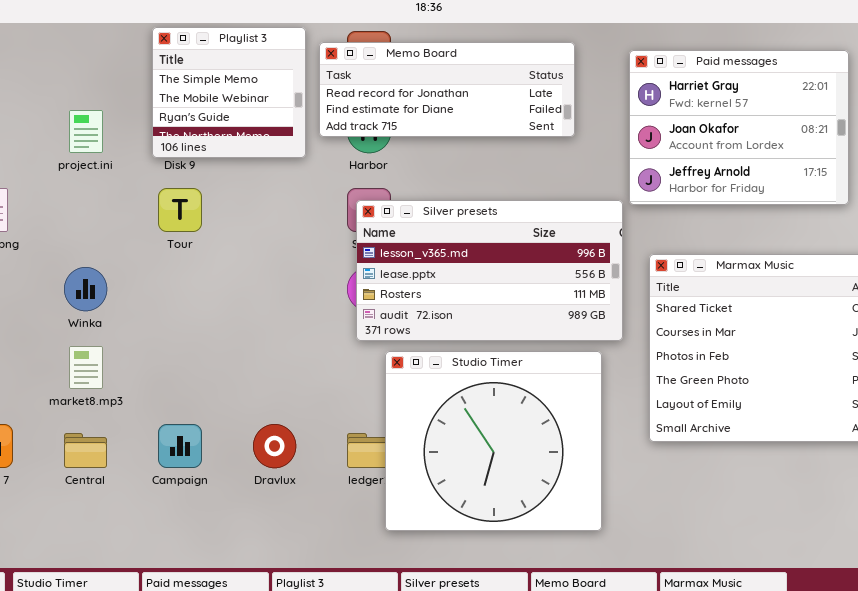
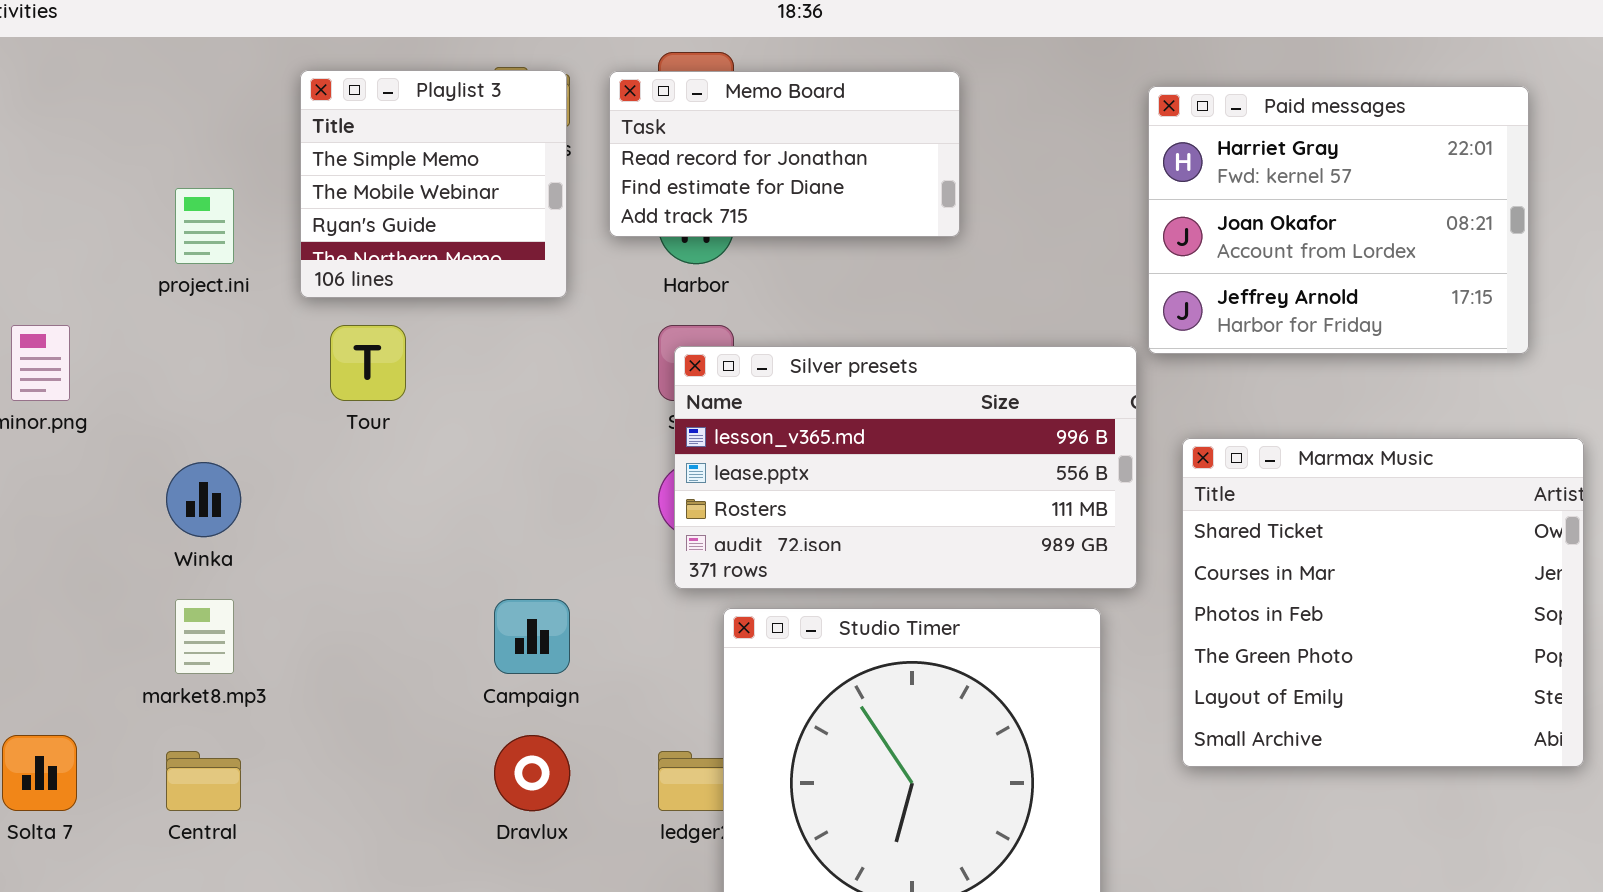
Playlist 3: [152,27,306,158] -> [300,70,567,298], moved
Memo Board: [319,42,575,137] -> [609,71,960,237], resized
Campaign: [158,424,202,468] -> [494,599,570,674], moved

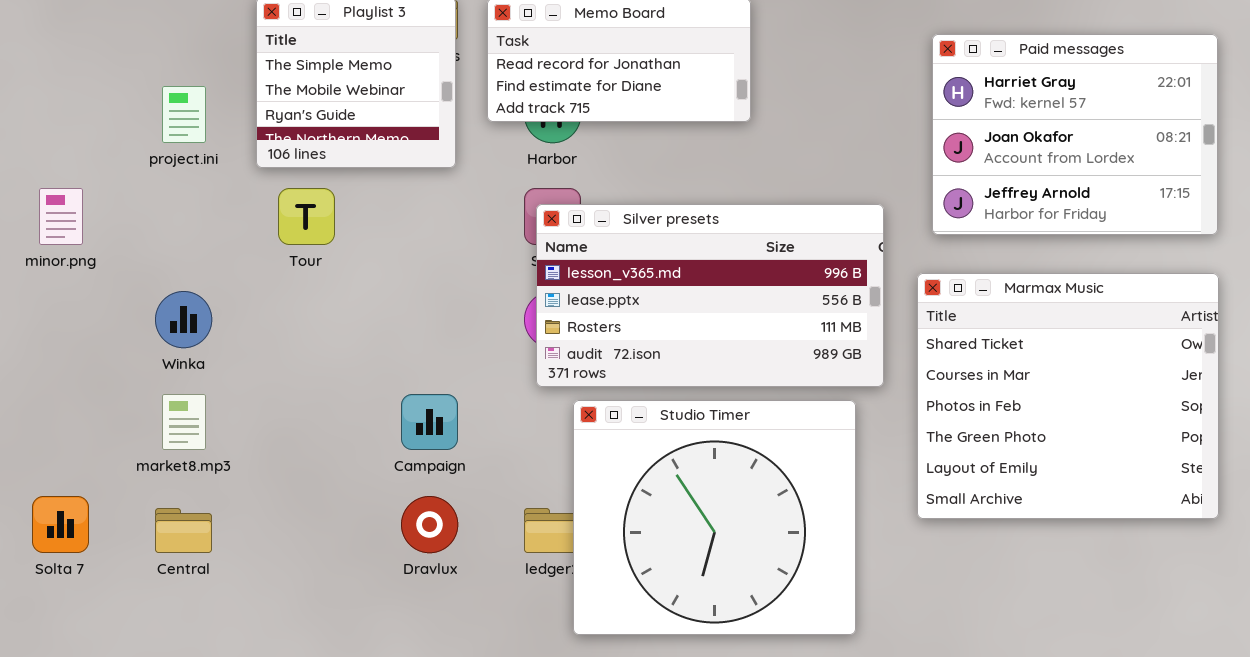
Paid messages: [1148,86,1529,354] -> [932,34,1218,235], moved

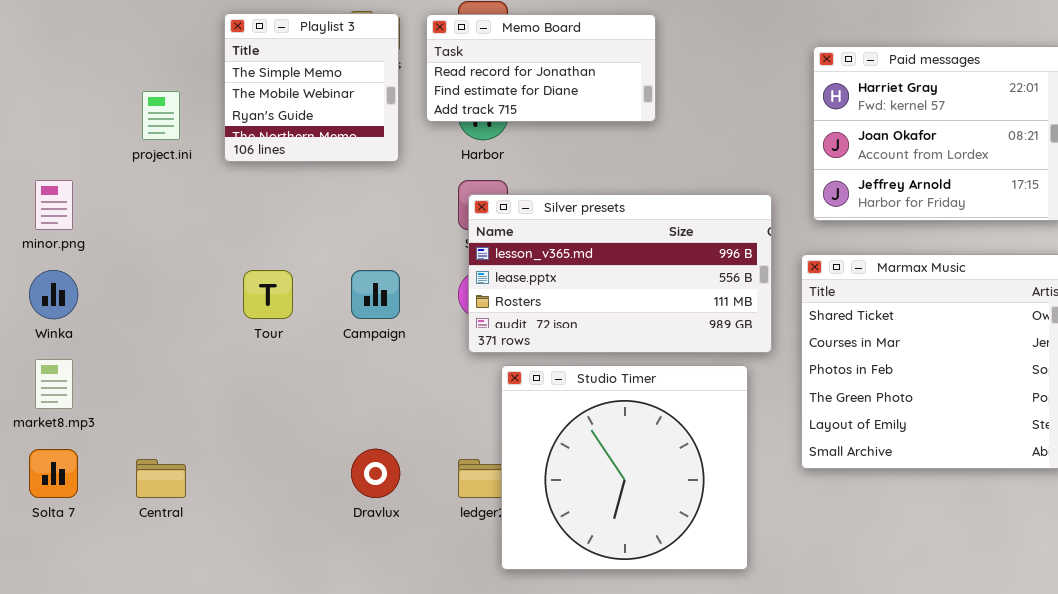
Tour: [278,188,335,245] -> [243,270,293,319], moved
Winka: [155,291,212,348] -> [29,270,78,319], moved
market8.mp3: [162,394,206,450] -> [35,359,73,409], moved
Campaign: [401,394,458,450] -> [351,270,400,319], moved

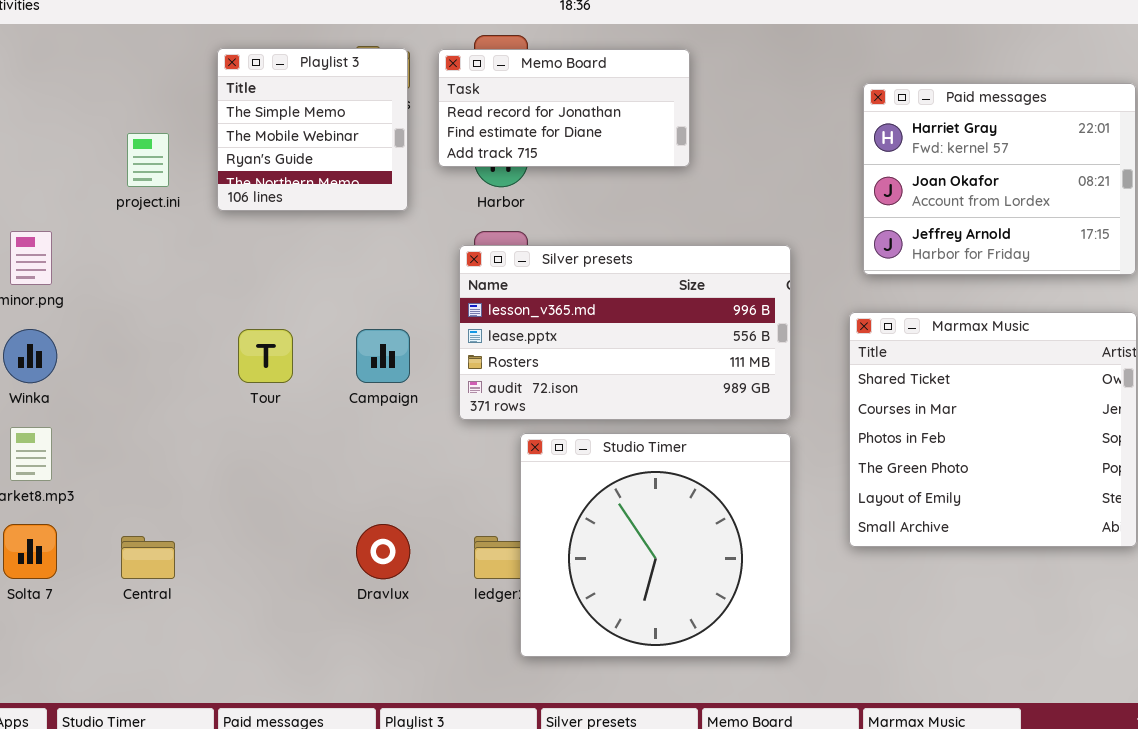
Silver presets: [468,194,772,353] -> [459,245,791,420], moved

